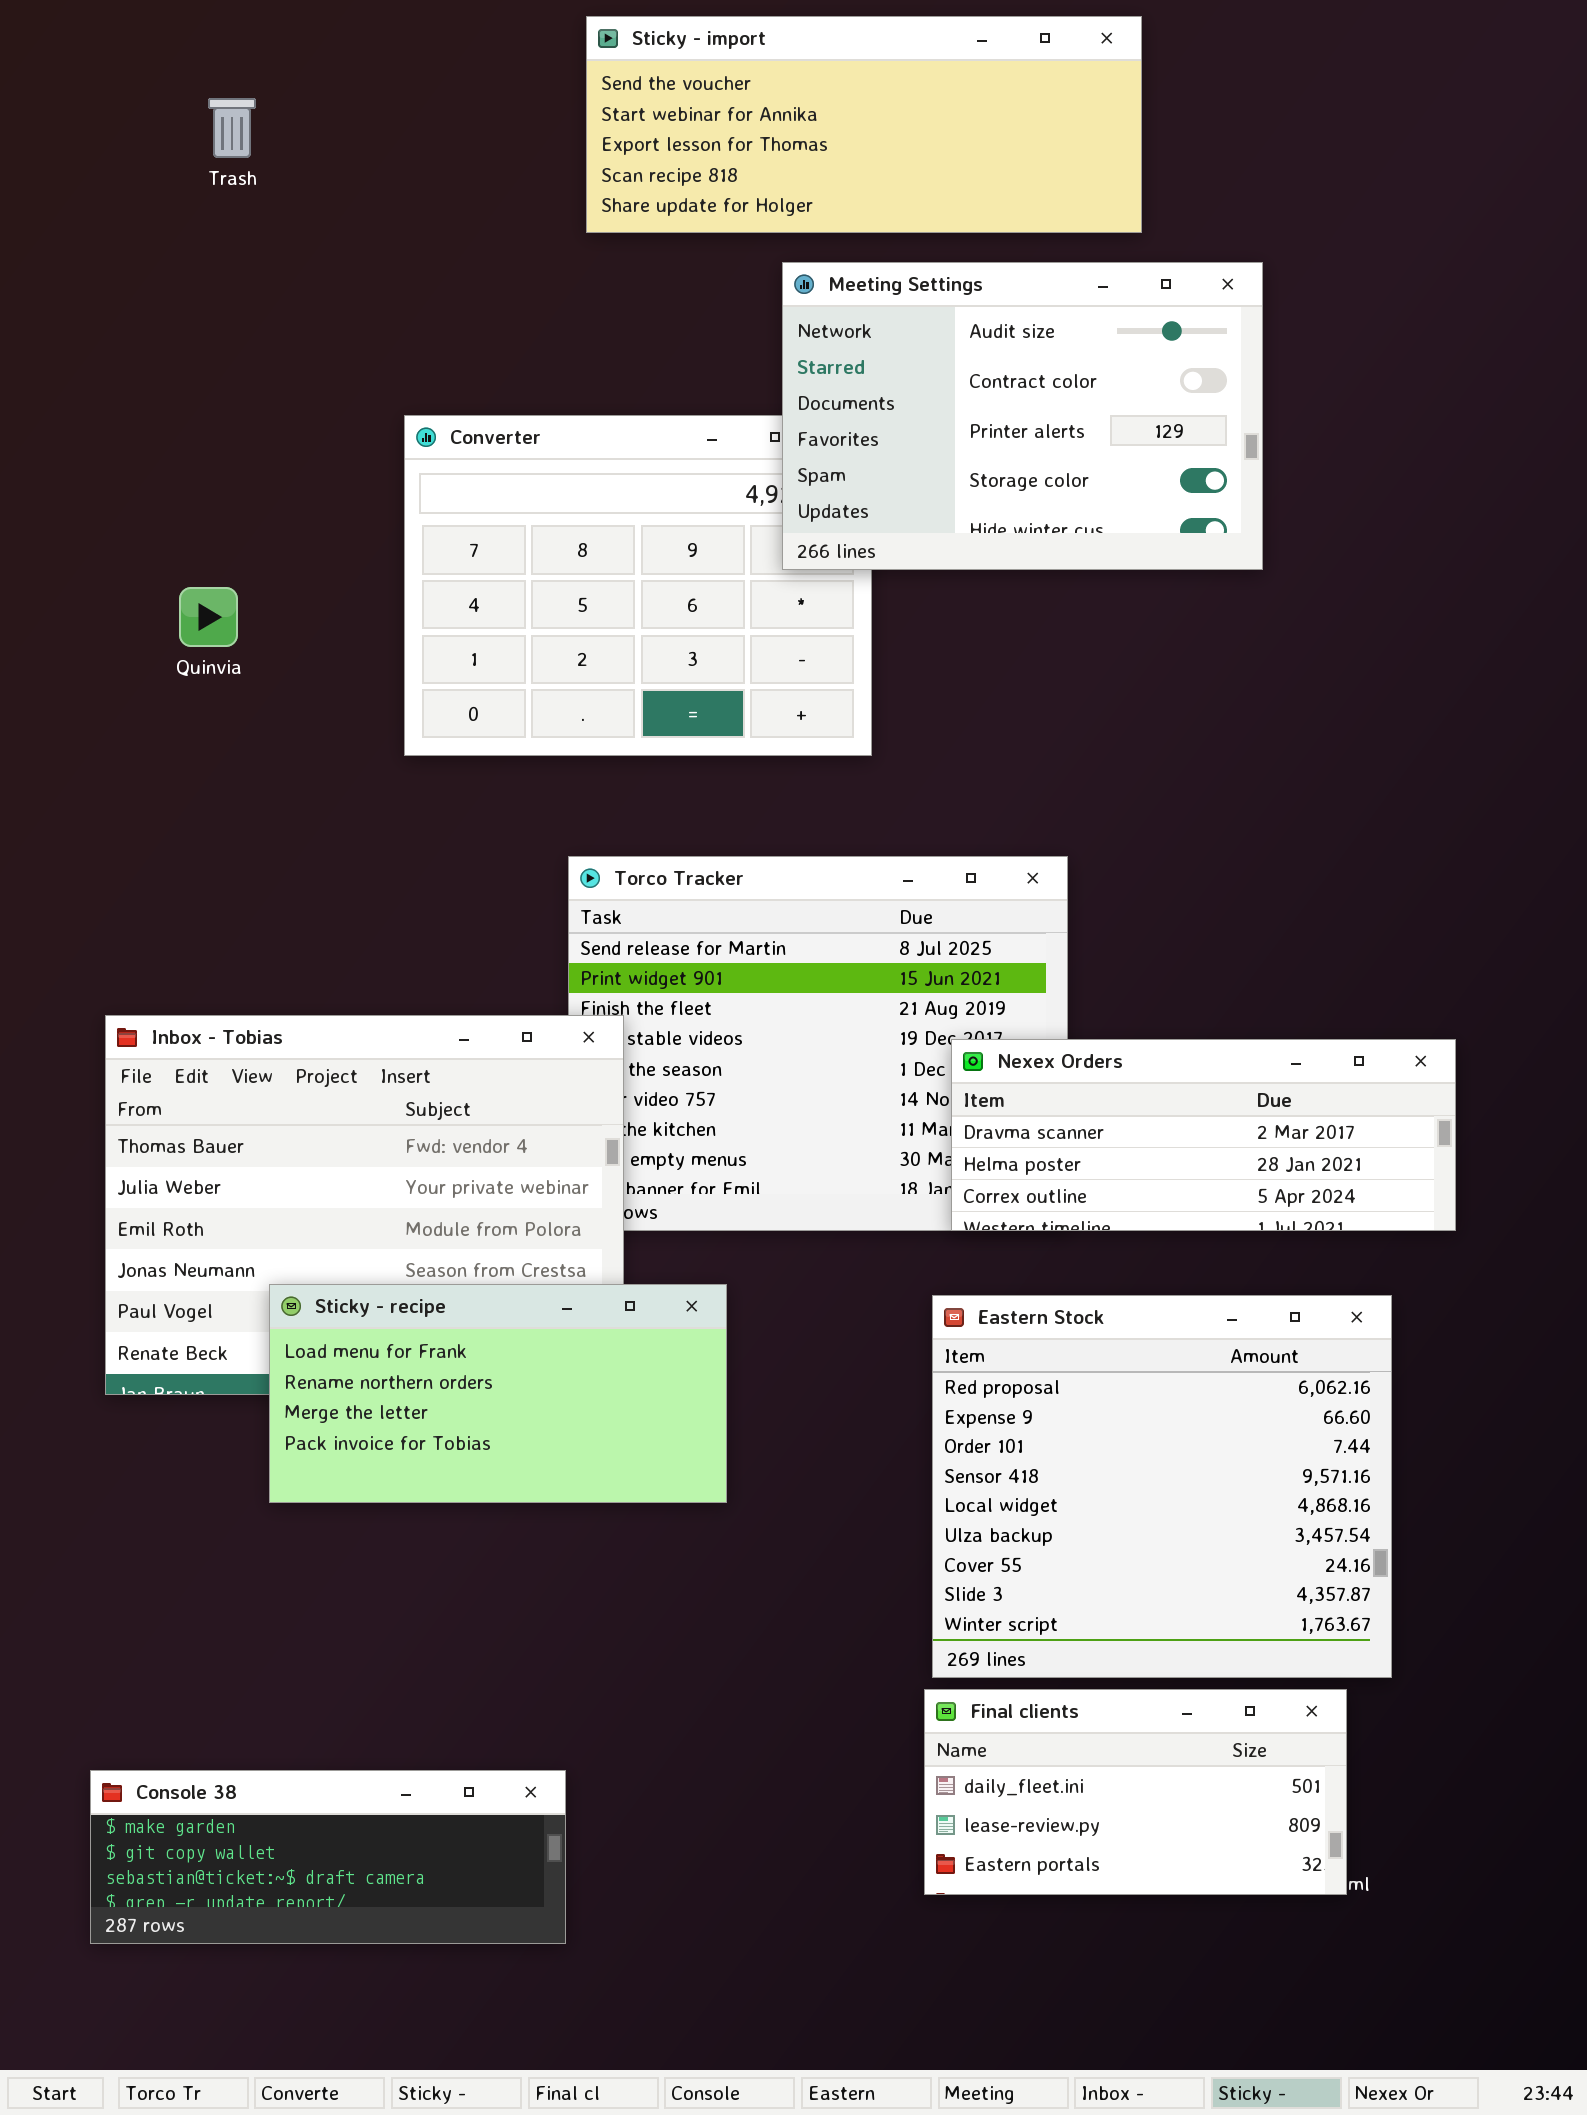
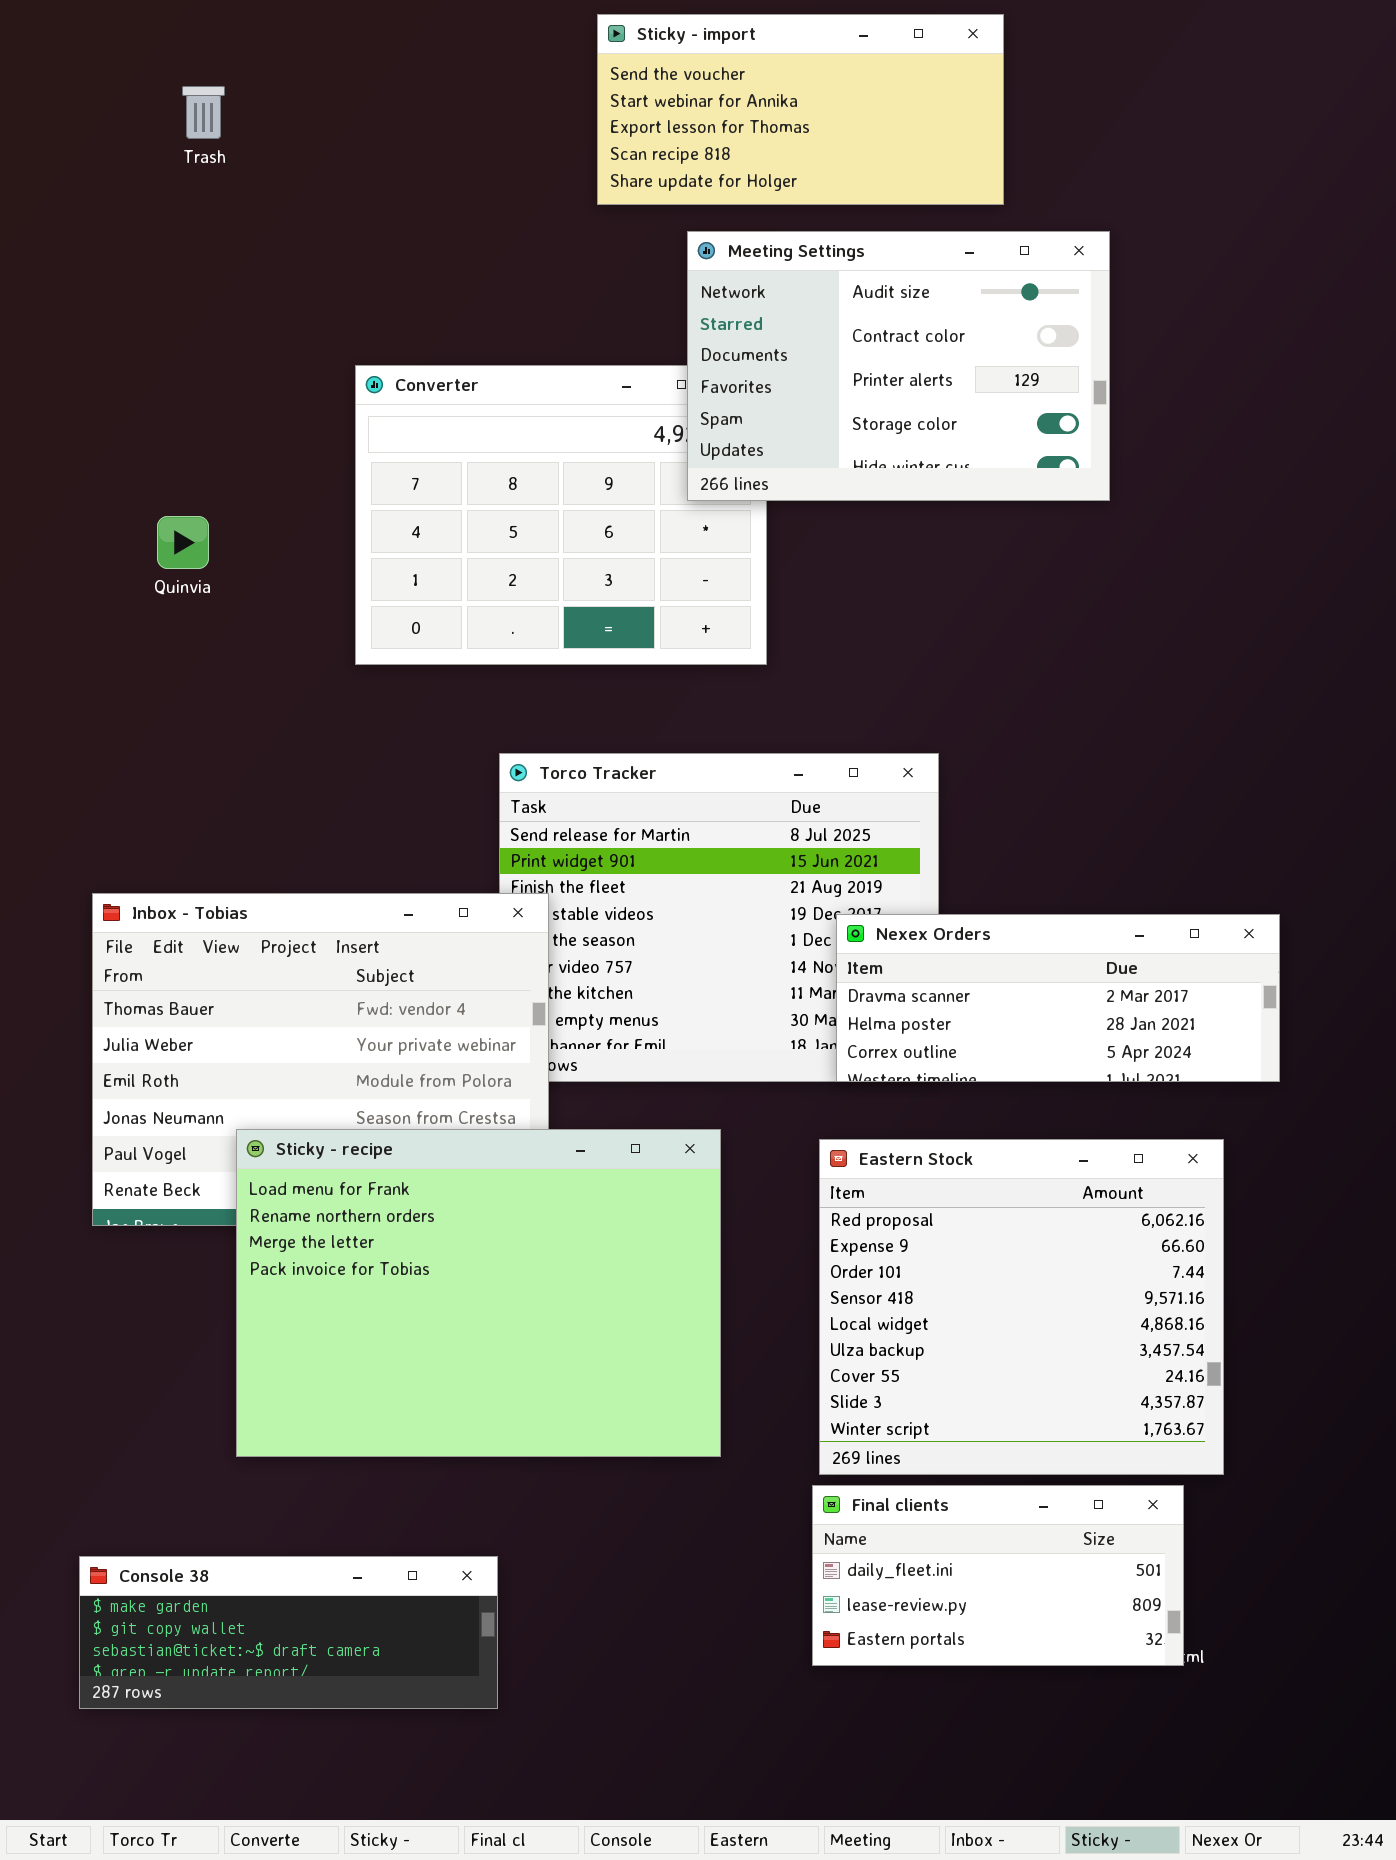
Sticky - import: [586,16,1142,233] -> [597,14,1004,205], resized
Sticky - recipe: [269,1284,727,1503] -> [236,1129,721,1457], resized

